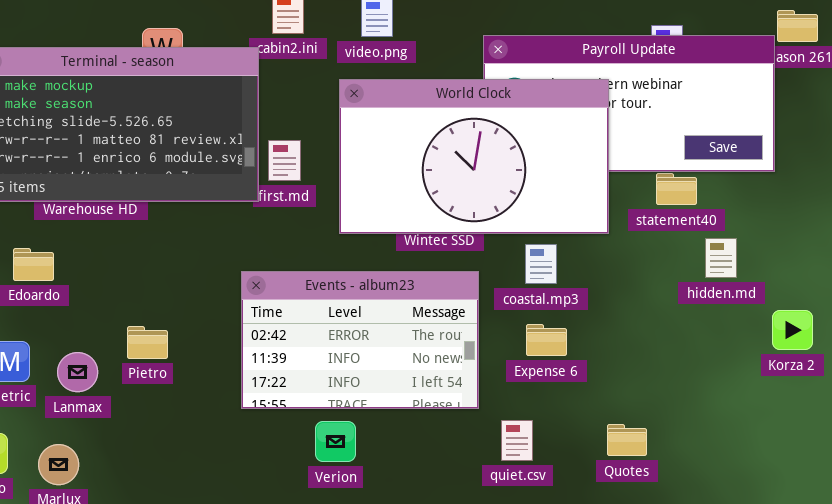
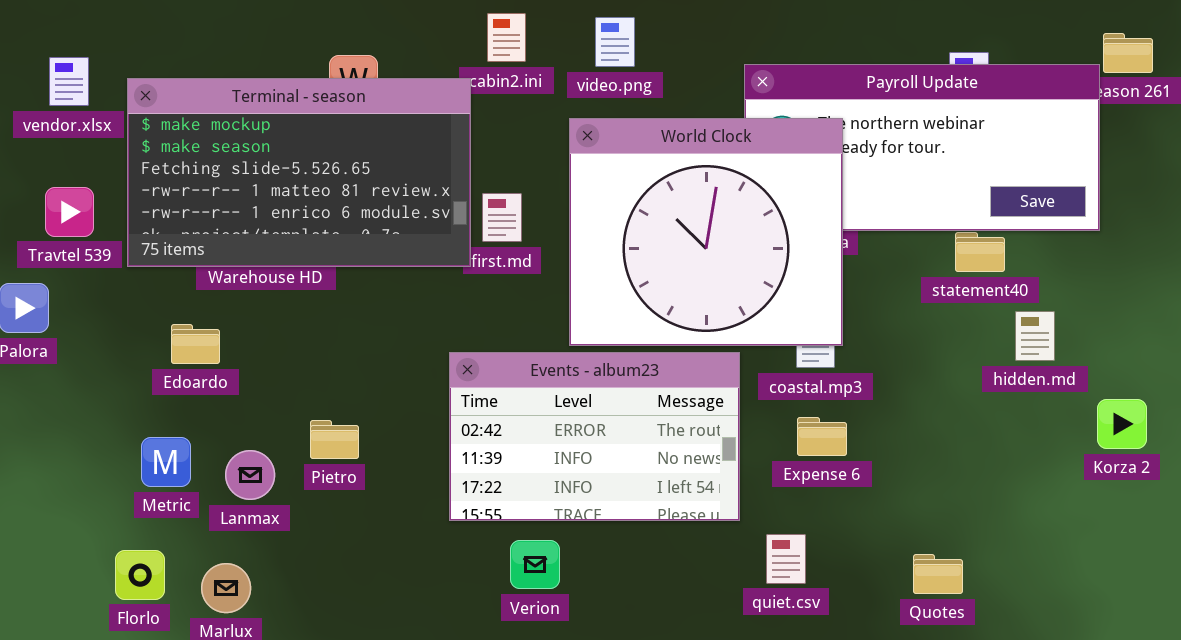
World Clock: [339,79,609,234] -> [569,118,843,346], resized
Verion: [315,421,356,462] -> [510,540,560,589], moved
Quotes: [607,424,647,456] -> [913,554,963,594], moved

